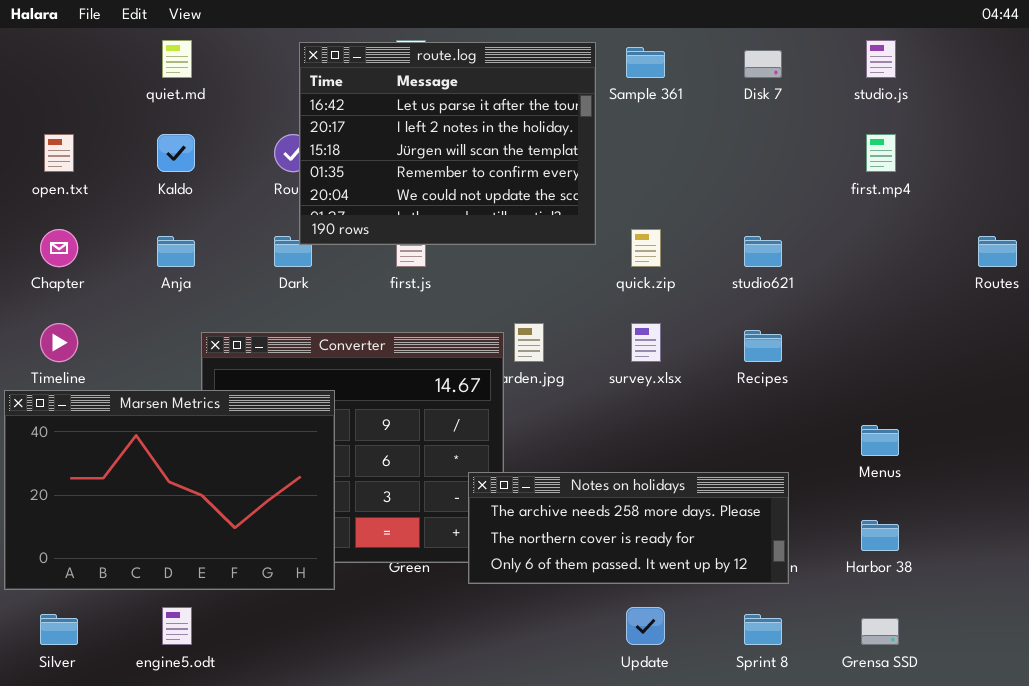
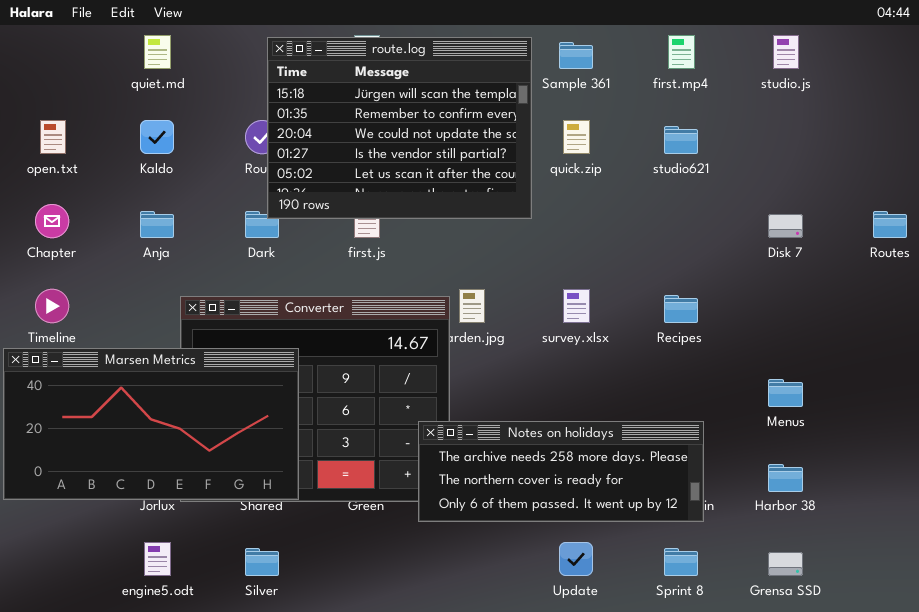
route.log: [299,42,596,245] -> [267,37,532,219], scrolled down 2 rows
Disk 7: [744,50,782,78] -> [768,214,803,238], moved
first.mp4: [866,134,896,172] -> [668,35,695,69], moved
quick.zip: [631,229,661,267] -> [563,120,590,154], moved
studio621: [744,236,782,267] -> [664,126,698,154], moved
Marsen Metrics: [4,390,335,590] -> [3,348,299,500], resized
Silver: [40,614,78,645] -> [245,548,279,576], moved

